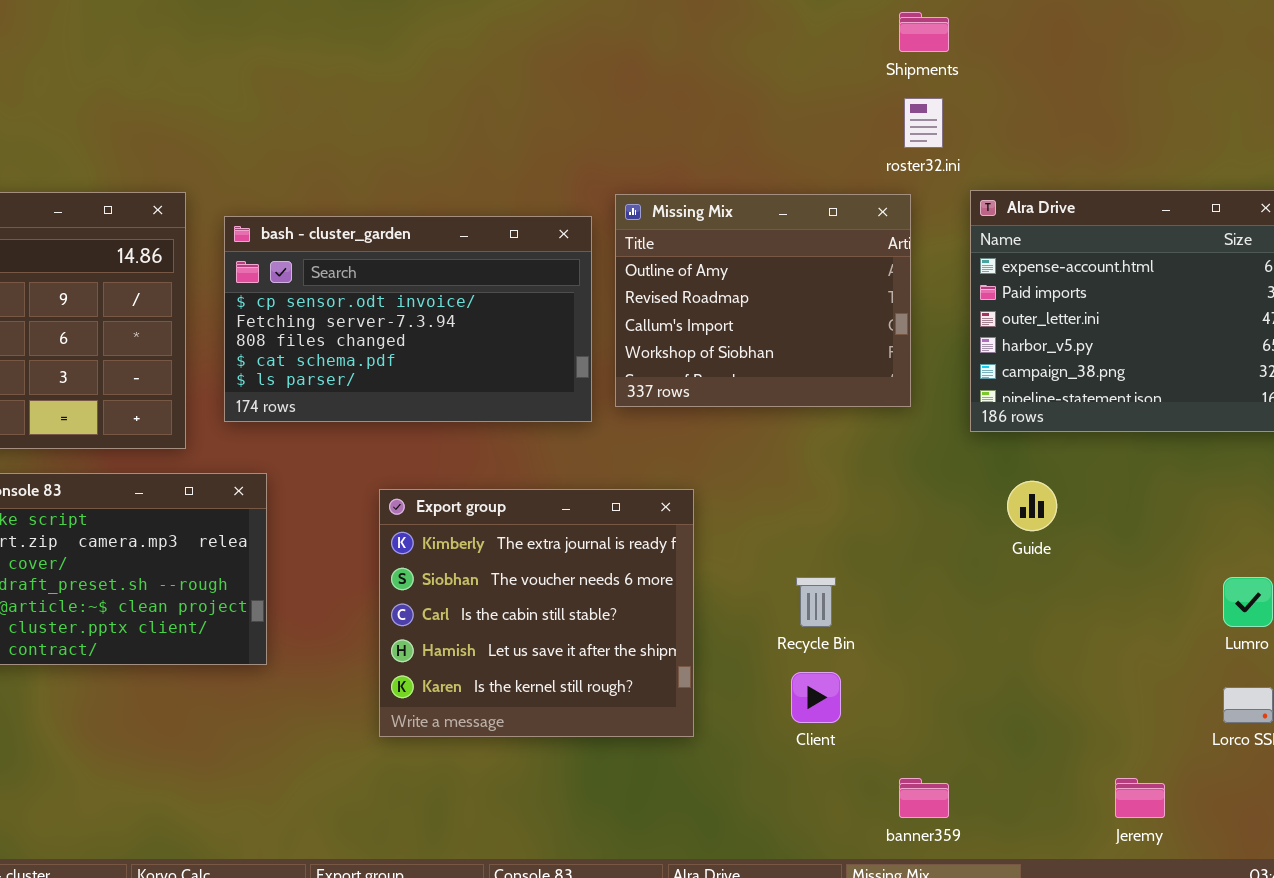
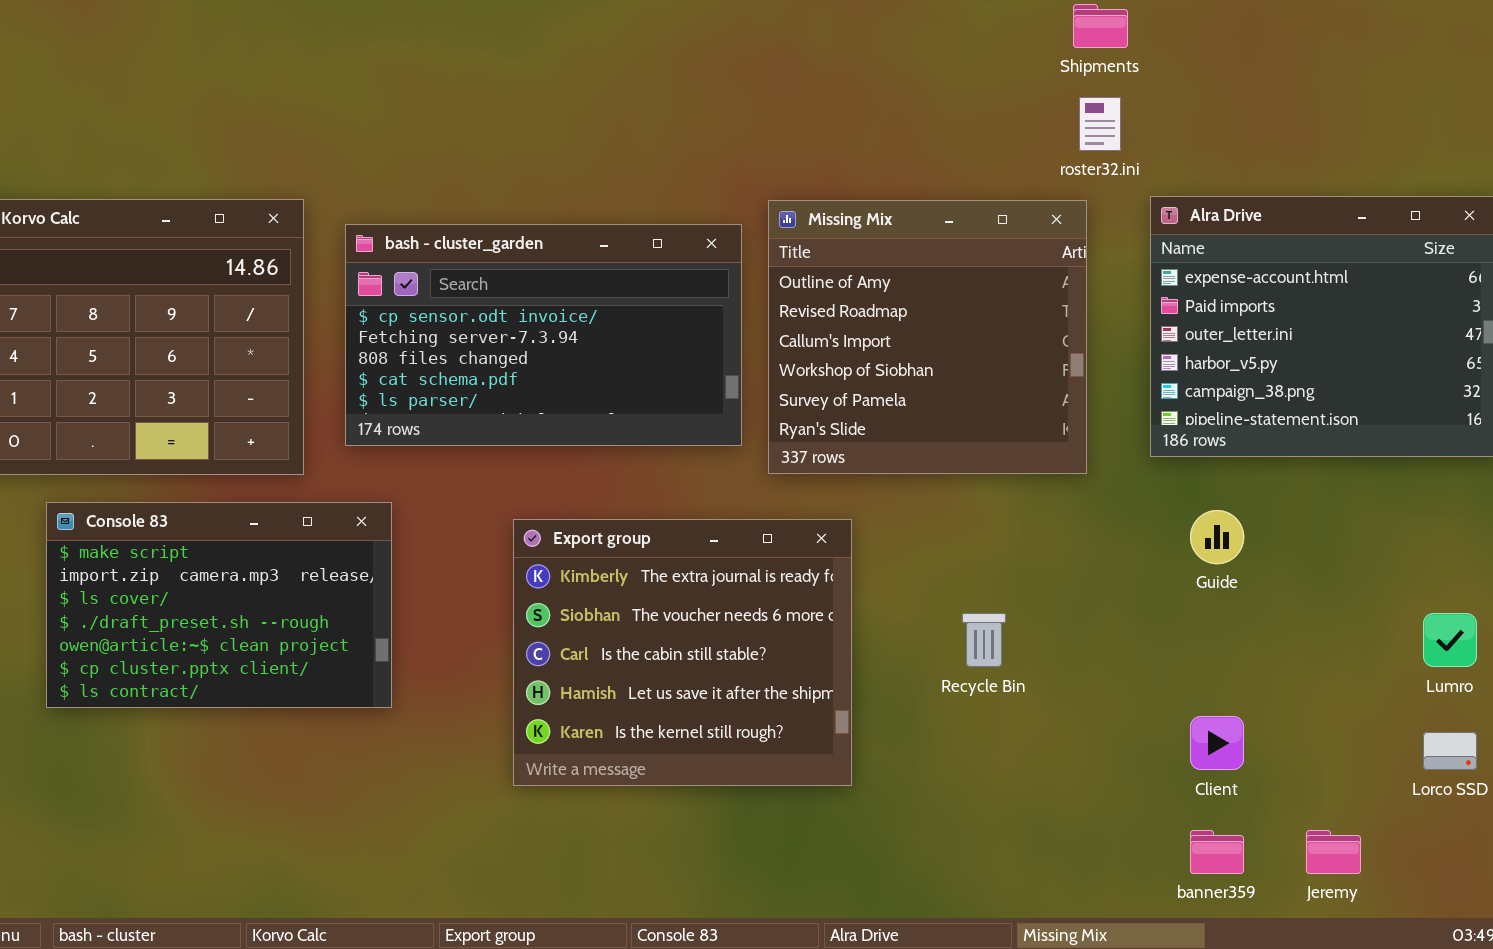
Missing Mix: [615,194,911,407] -> [768,200,1087,474], resized
Client: [791,672,841,723] -> [1190,716,1244,770], moved
banner359: [899,778,949,818] -> [1190,830,1244,874], moved

